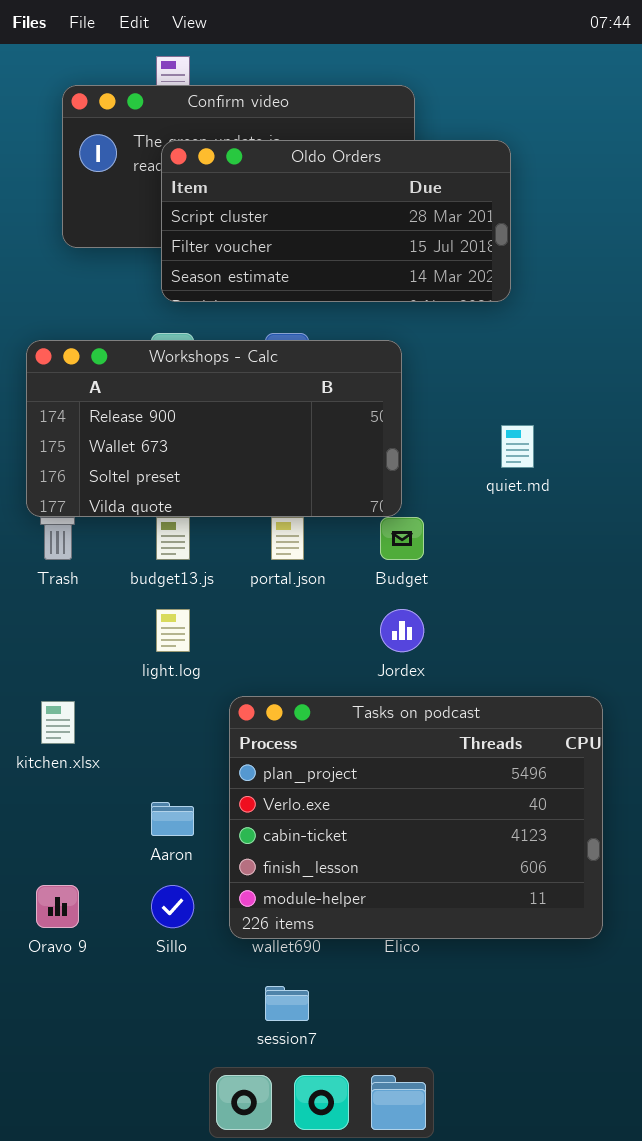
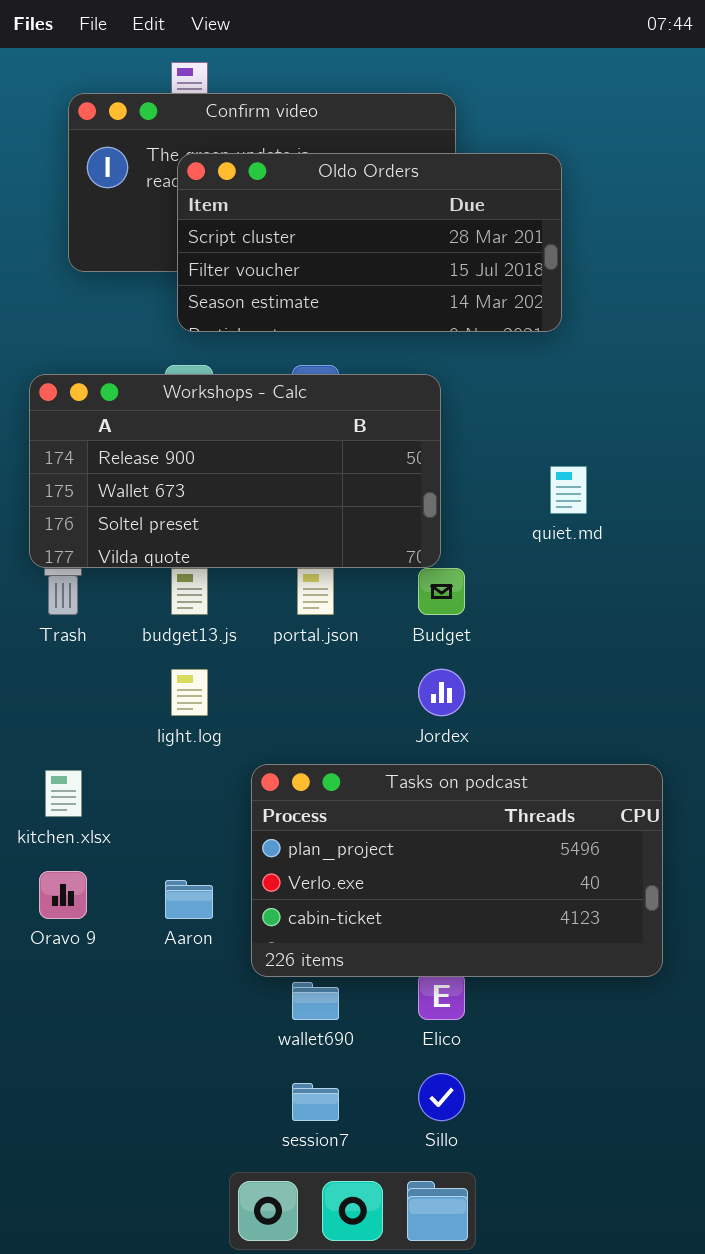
Tasks on podcast: [229,696,603,939] -> [251,764,663,977], resized
Oravo 9: [36,885,79,928] -> [39,871,87,919], moved
Sillo: [151,885,194,928] -> [418,1073,465,1121], moved

